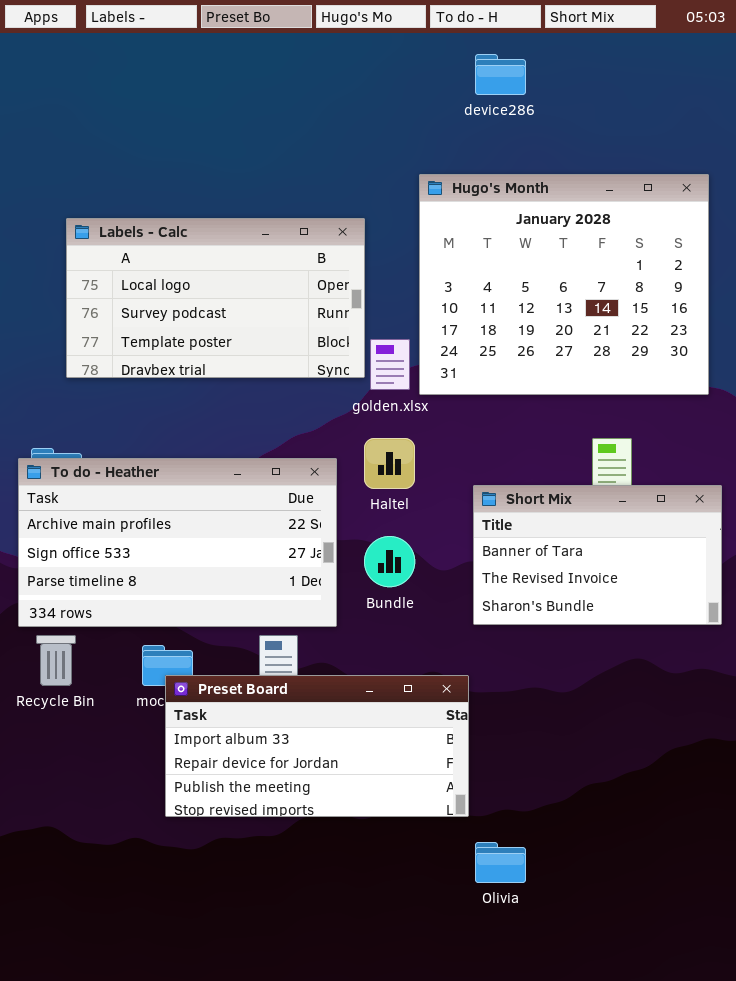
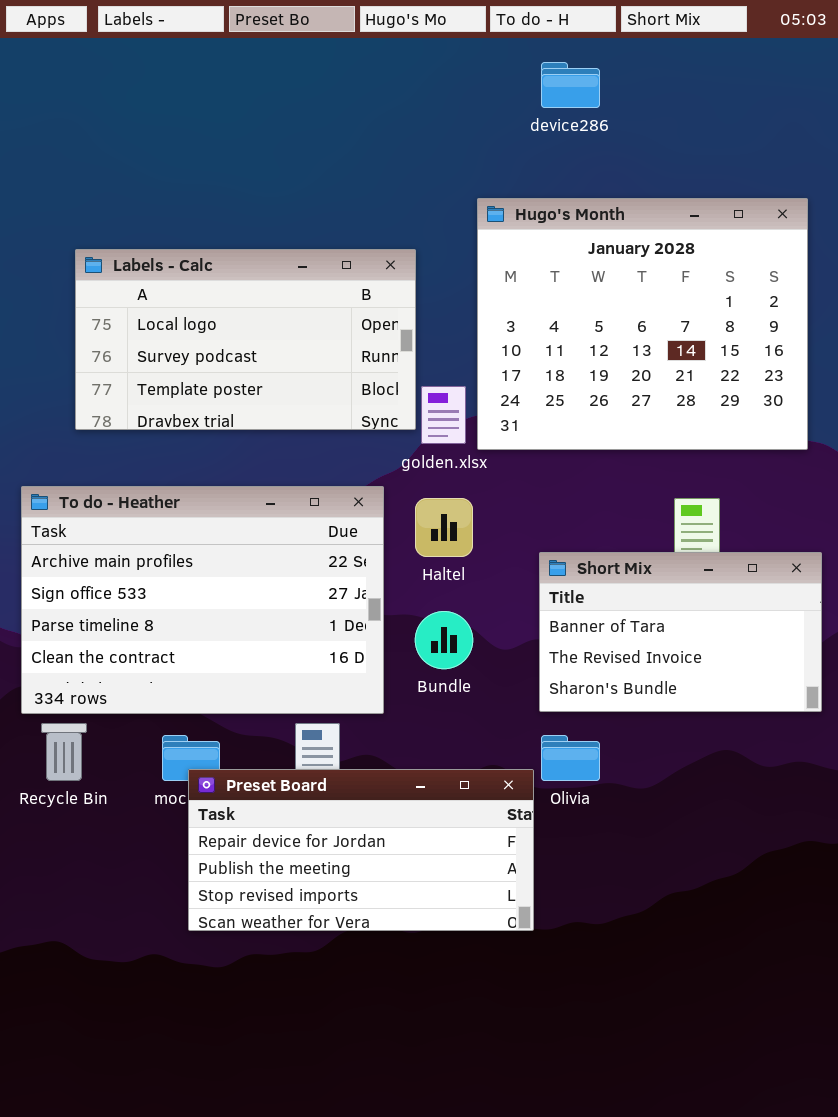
To do - Heather: [18,458,337,627] -> [21,486,384,714], resized
Preset Board: [165,675,469,817] -> [188,769,534,931], scrolled down 1 row
Olivia: [475,842,526,883] -> [541,735,600,781], moved

